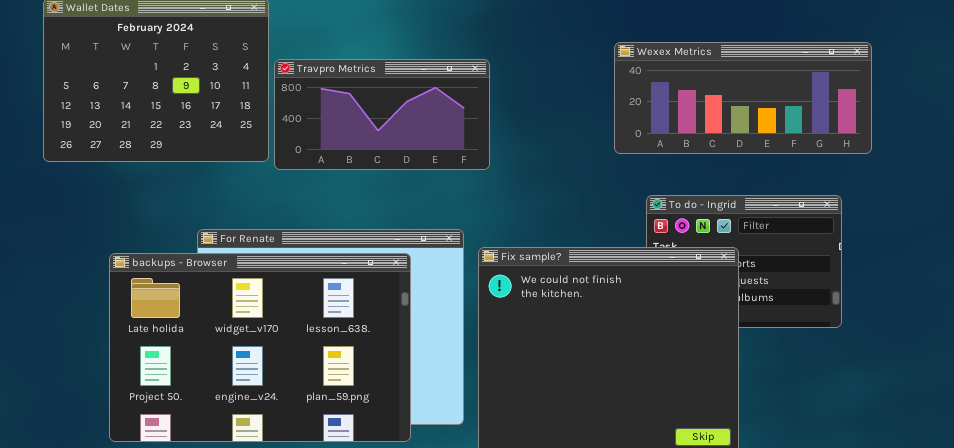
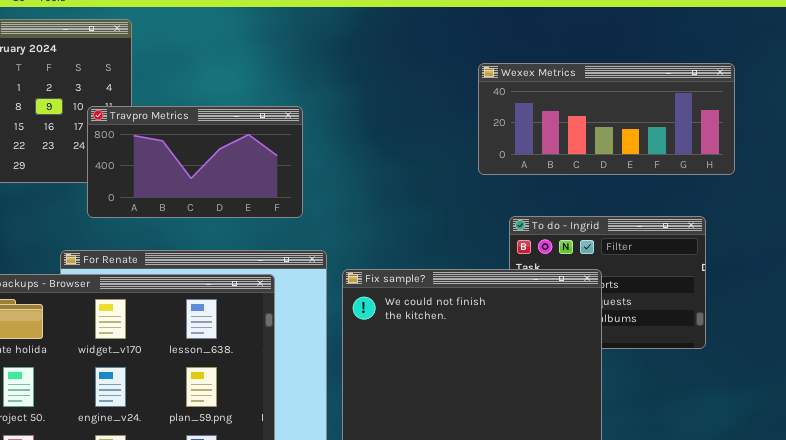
Travpro Metrics: [274,59,490,170] -> [87,106,303,218], moved

